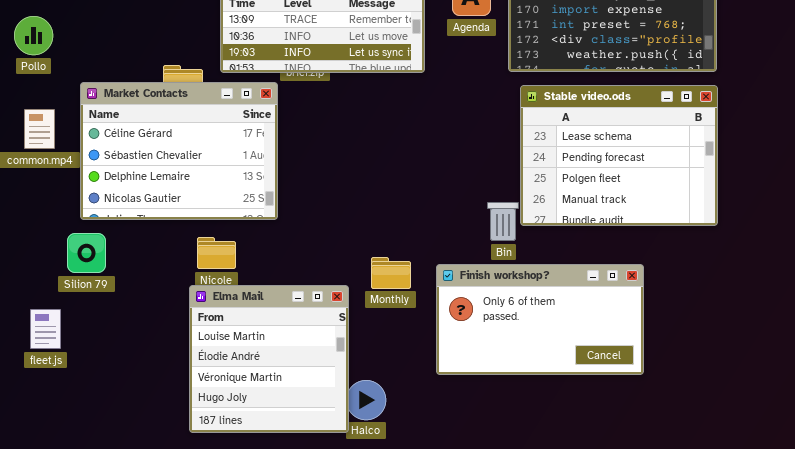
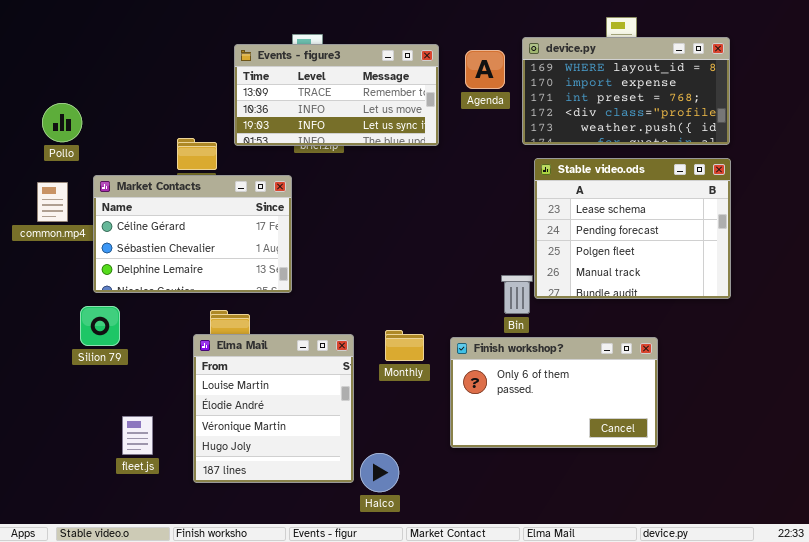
Pollo: [14,16,53,55] -> [42,103,82,142], moved
Market Contacts: [80,82,278,220] -> [93,175,292,293], resized
Elma Mail: [189,285,349,433] -> [193,334,354,483], moved
fleet.js: [30,309,61,349] -> [122,416,153,455], moved

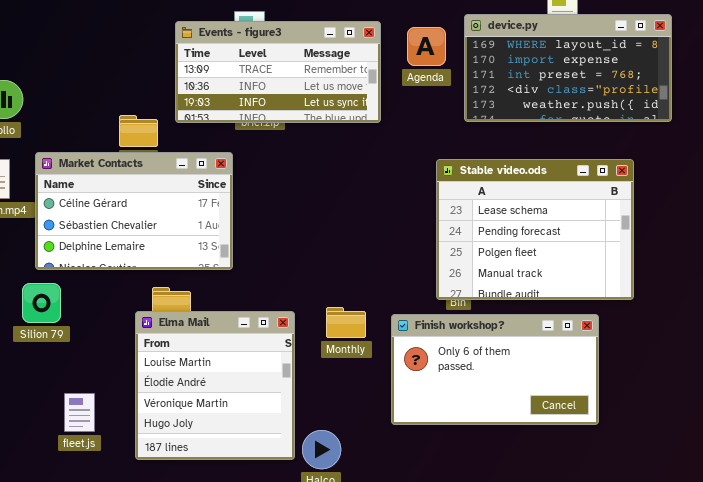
Stable video.ods: [534,158,731,299] -> [436,159,634,300], moved

